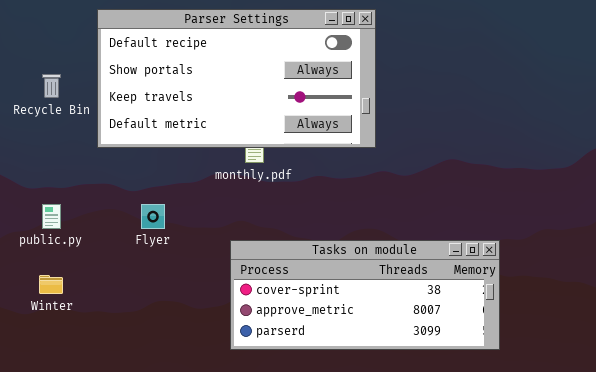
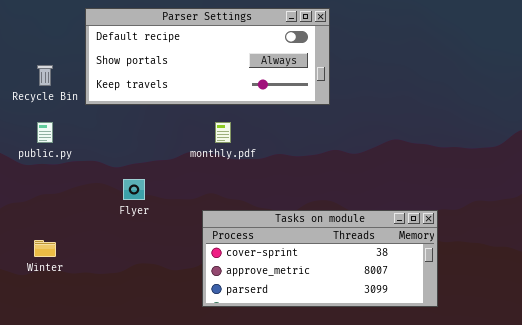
Parser Settings: [97,9,376,148] -> [85,8,330,105], resized
public.py: [42,204,61,229] -> [37,122,53,143], moved

